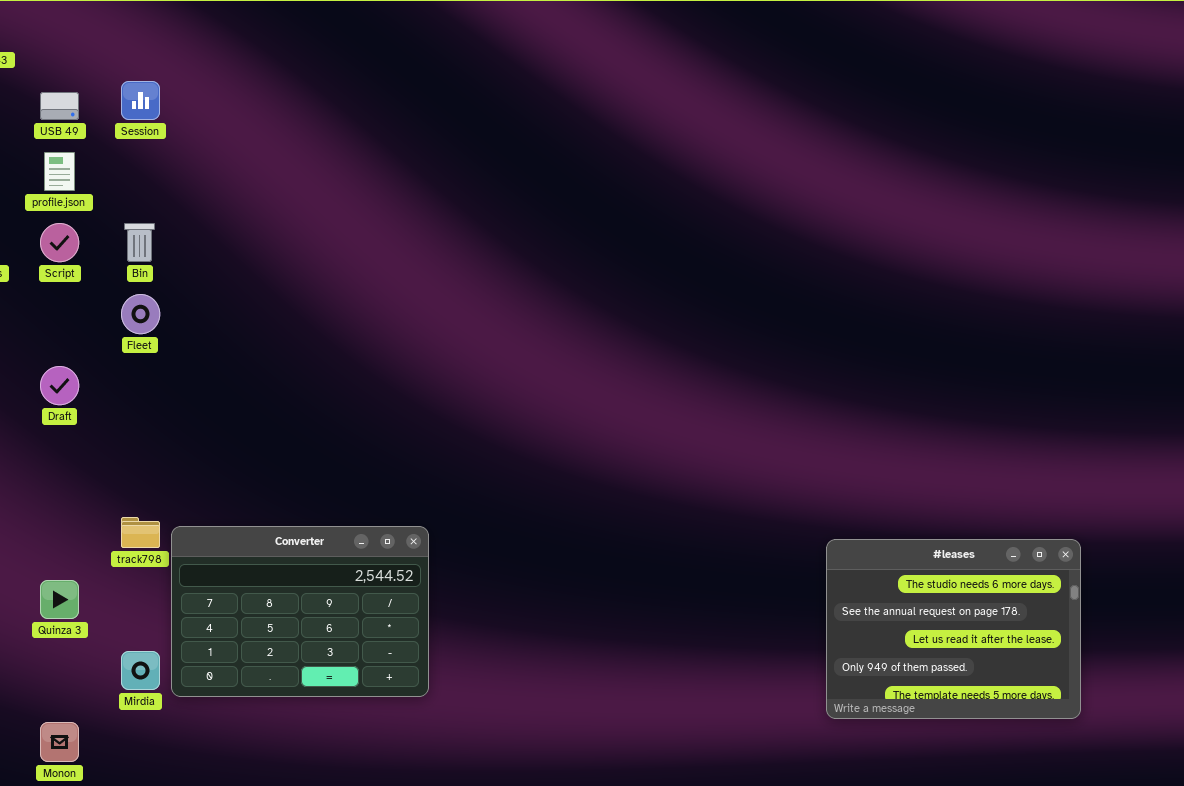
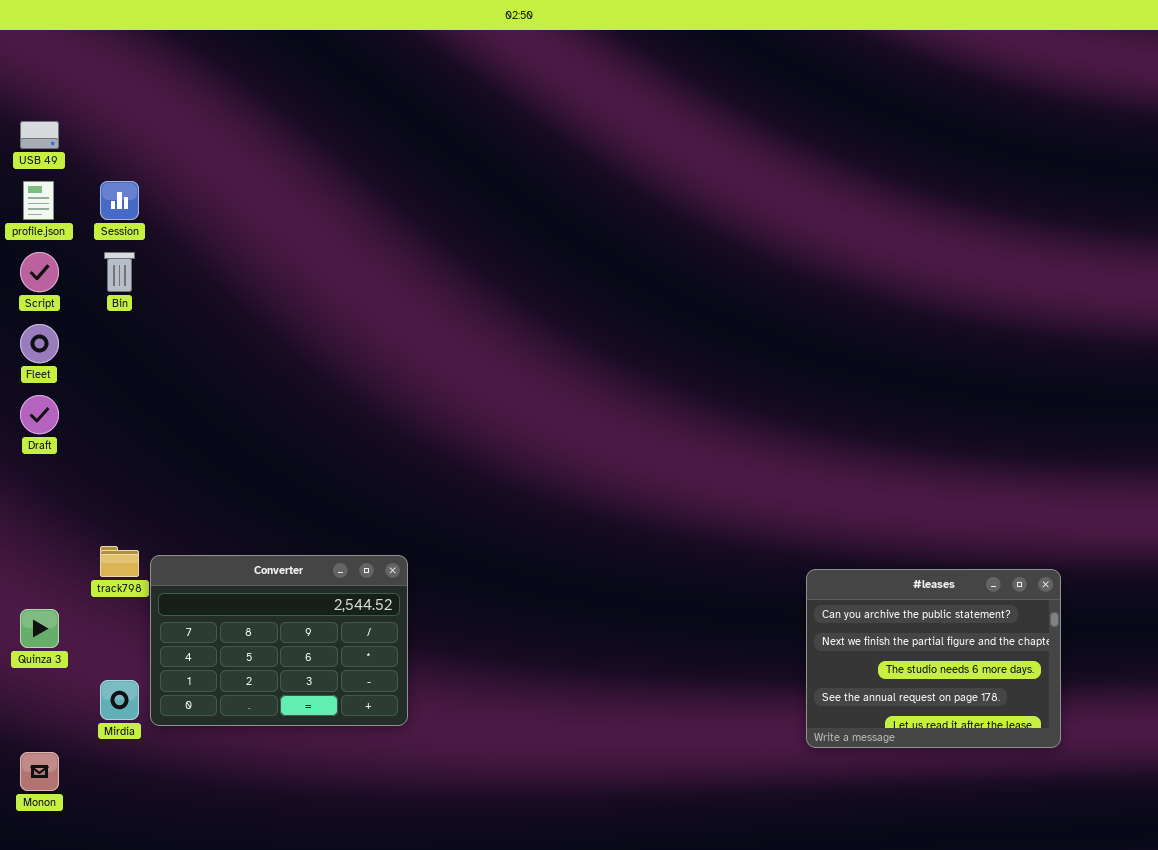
Session: [121,81,160,120] -> [100,181,139,220], moved
Fleet: [121,294,160,334] -> [20,324,59,363], moved
#leases: [826,539,1081,719] -> [806,569,1061,748], scrolled up 2 rows

